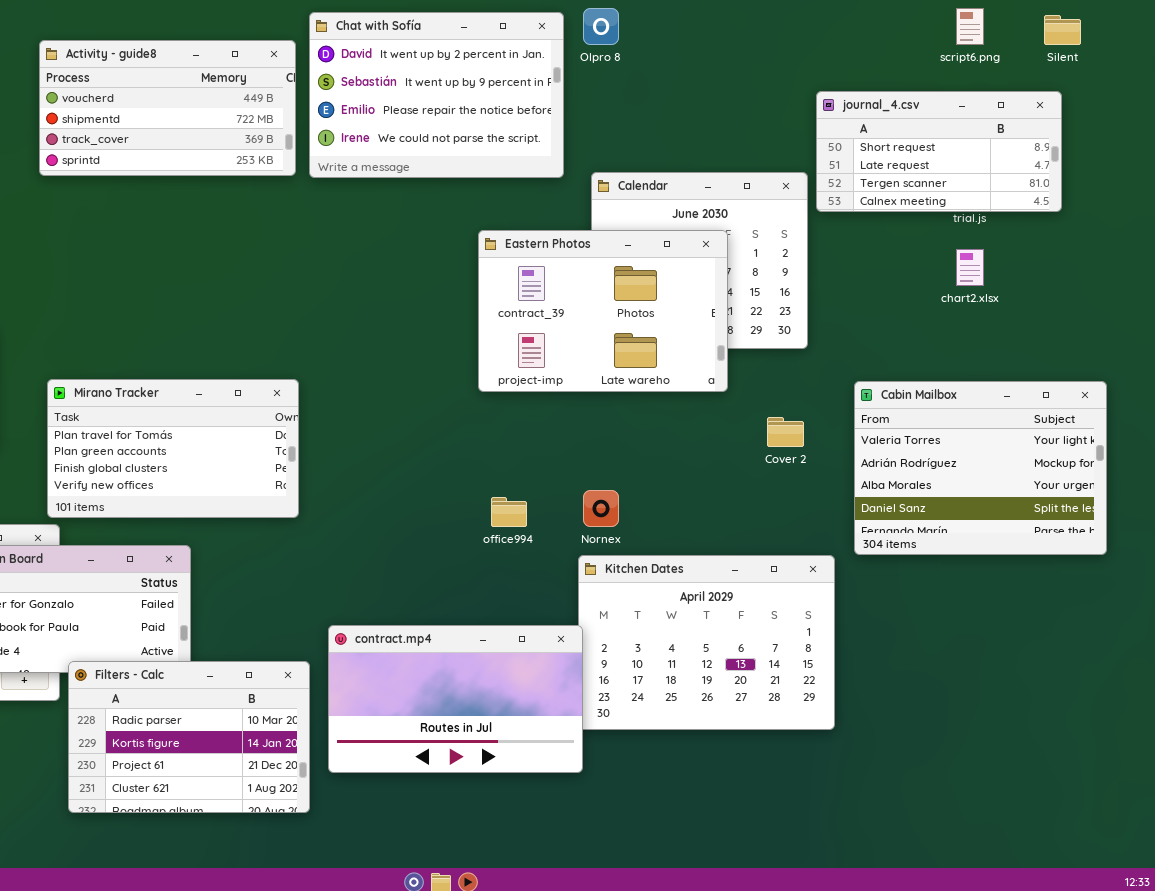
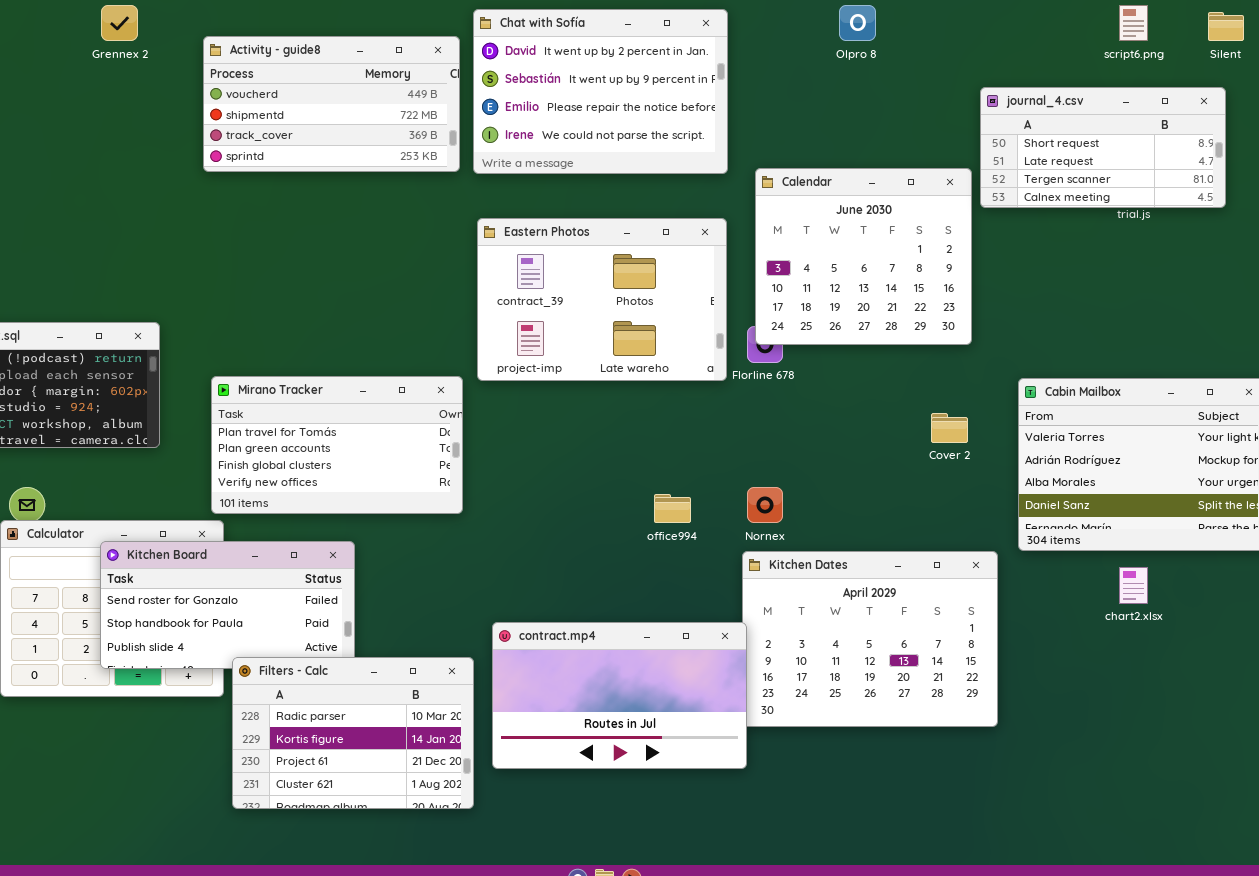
Olpro 8: [583,8,619,45] -> [839,5,876,41], moved
Eastern Photos: [478,230,728,392] -> [477,218,727,381], moved
chart2.xlsx: [956,249,984,286] -> [1119,567,1148,604], moved

